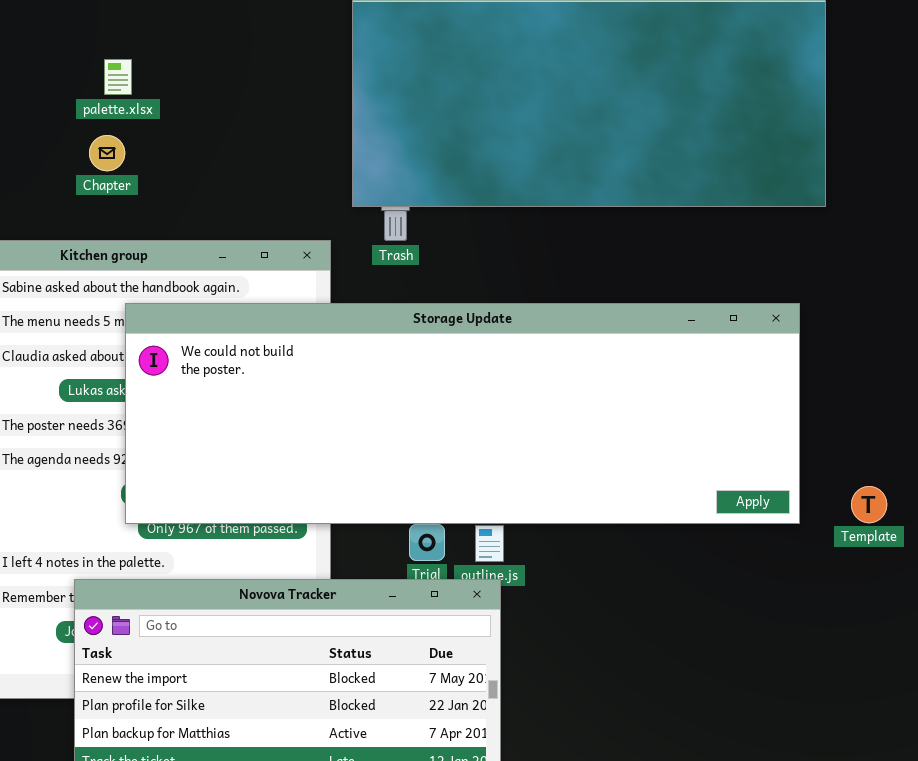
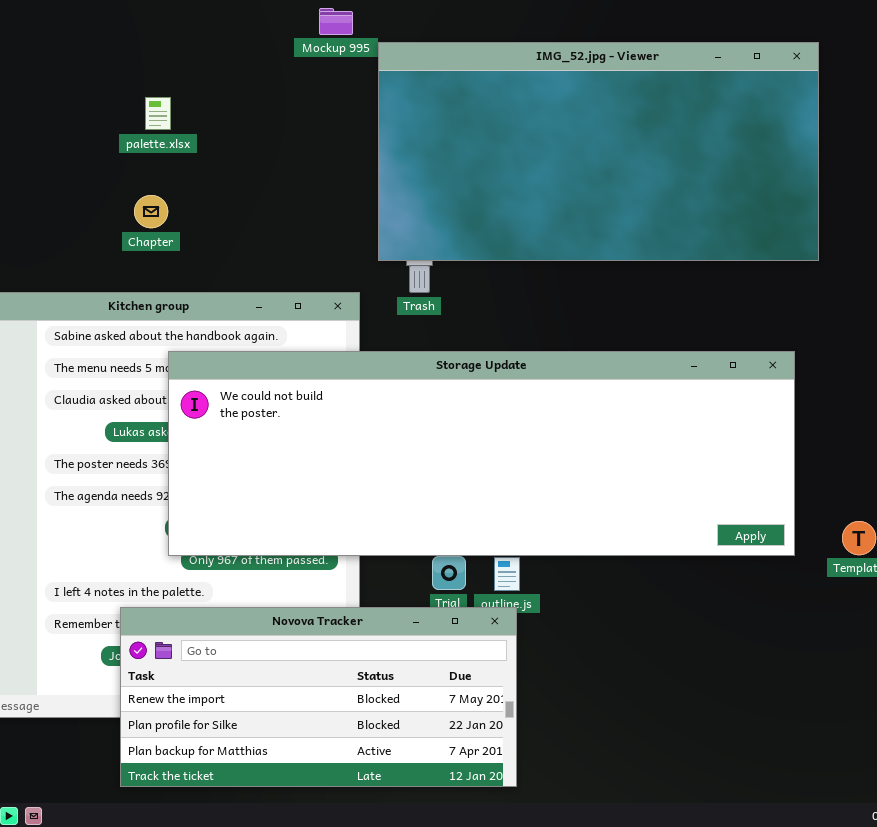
palette.xlsx: [104,59,132,95] -> [145,97,171,130], moved

